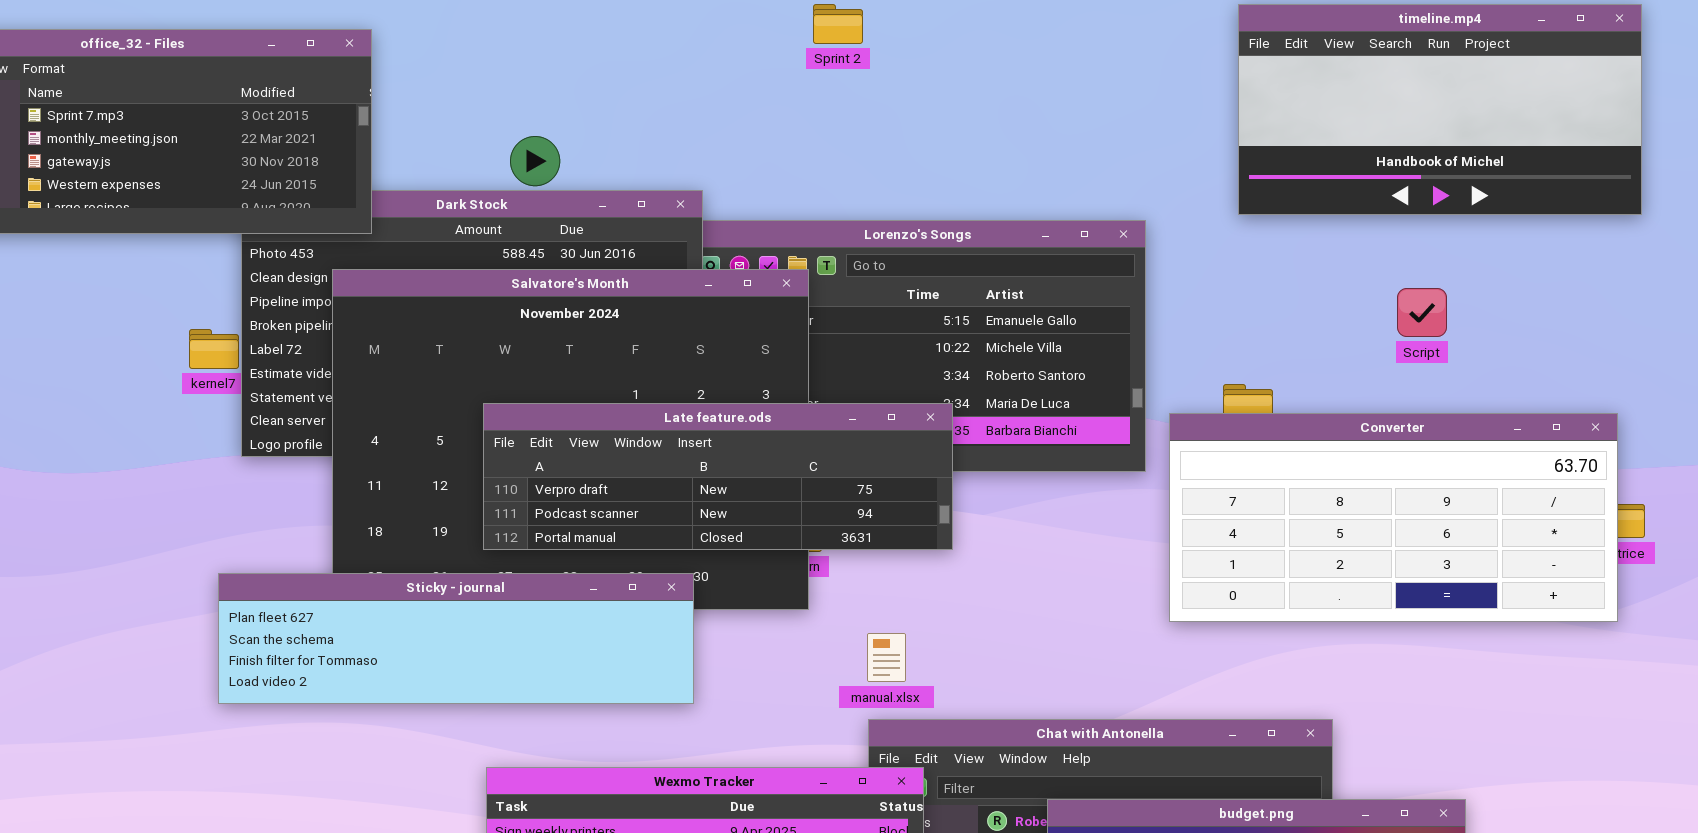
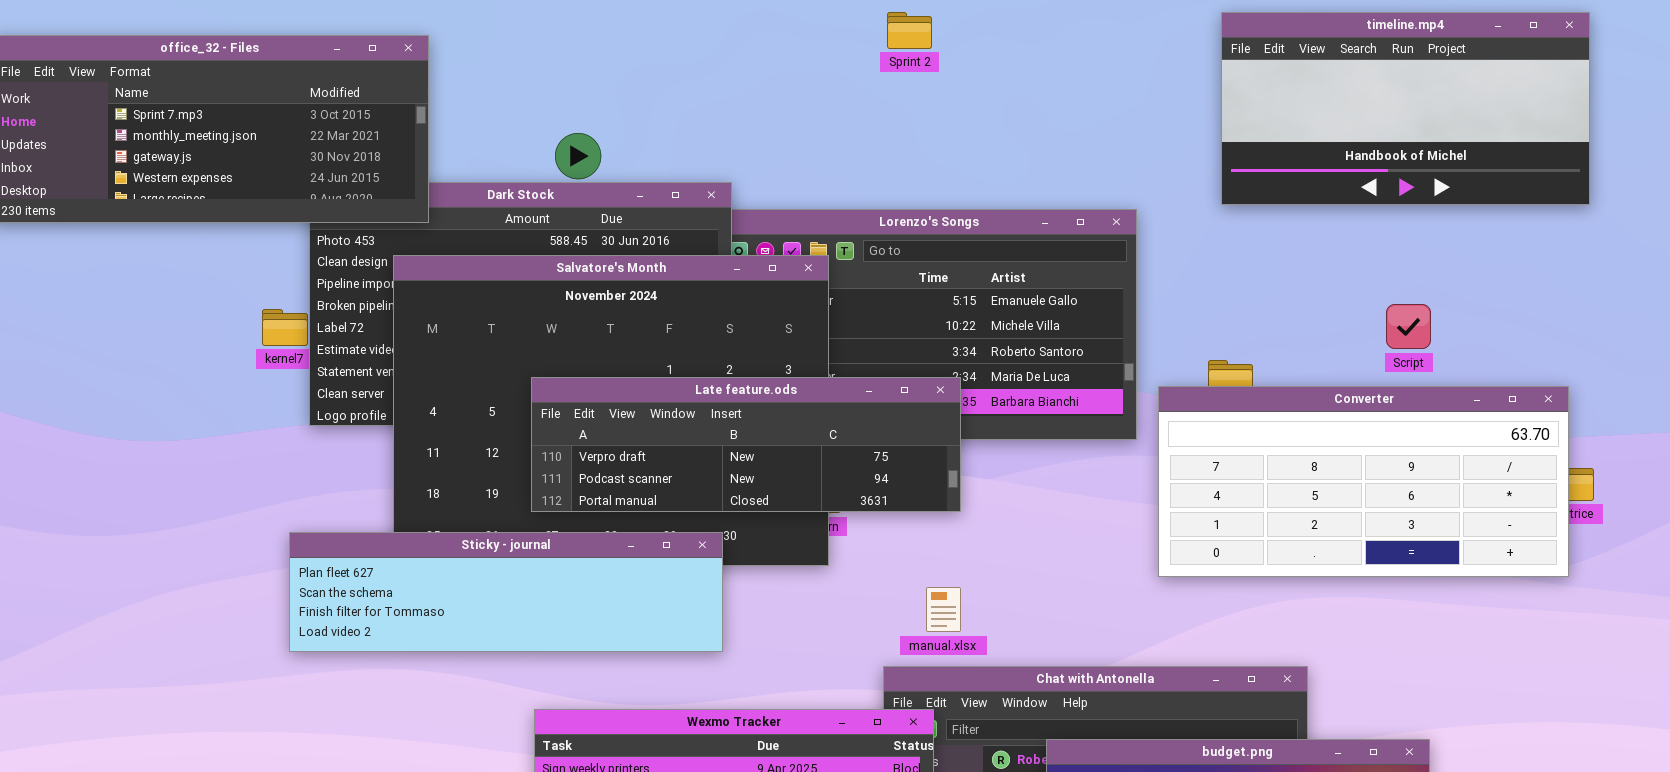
Sprint 2: [813,4,863,44] -> [887,12,932,49], moved
Script: [1397,288,1447,337] -> [1386,304,1431,349], moved
manual.xlsx: [867,633,906,682] -> [926,587,961,632], moved

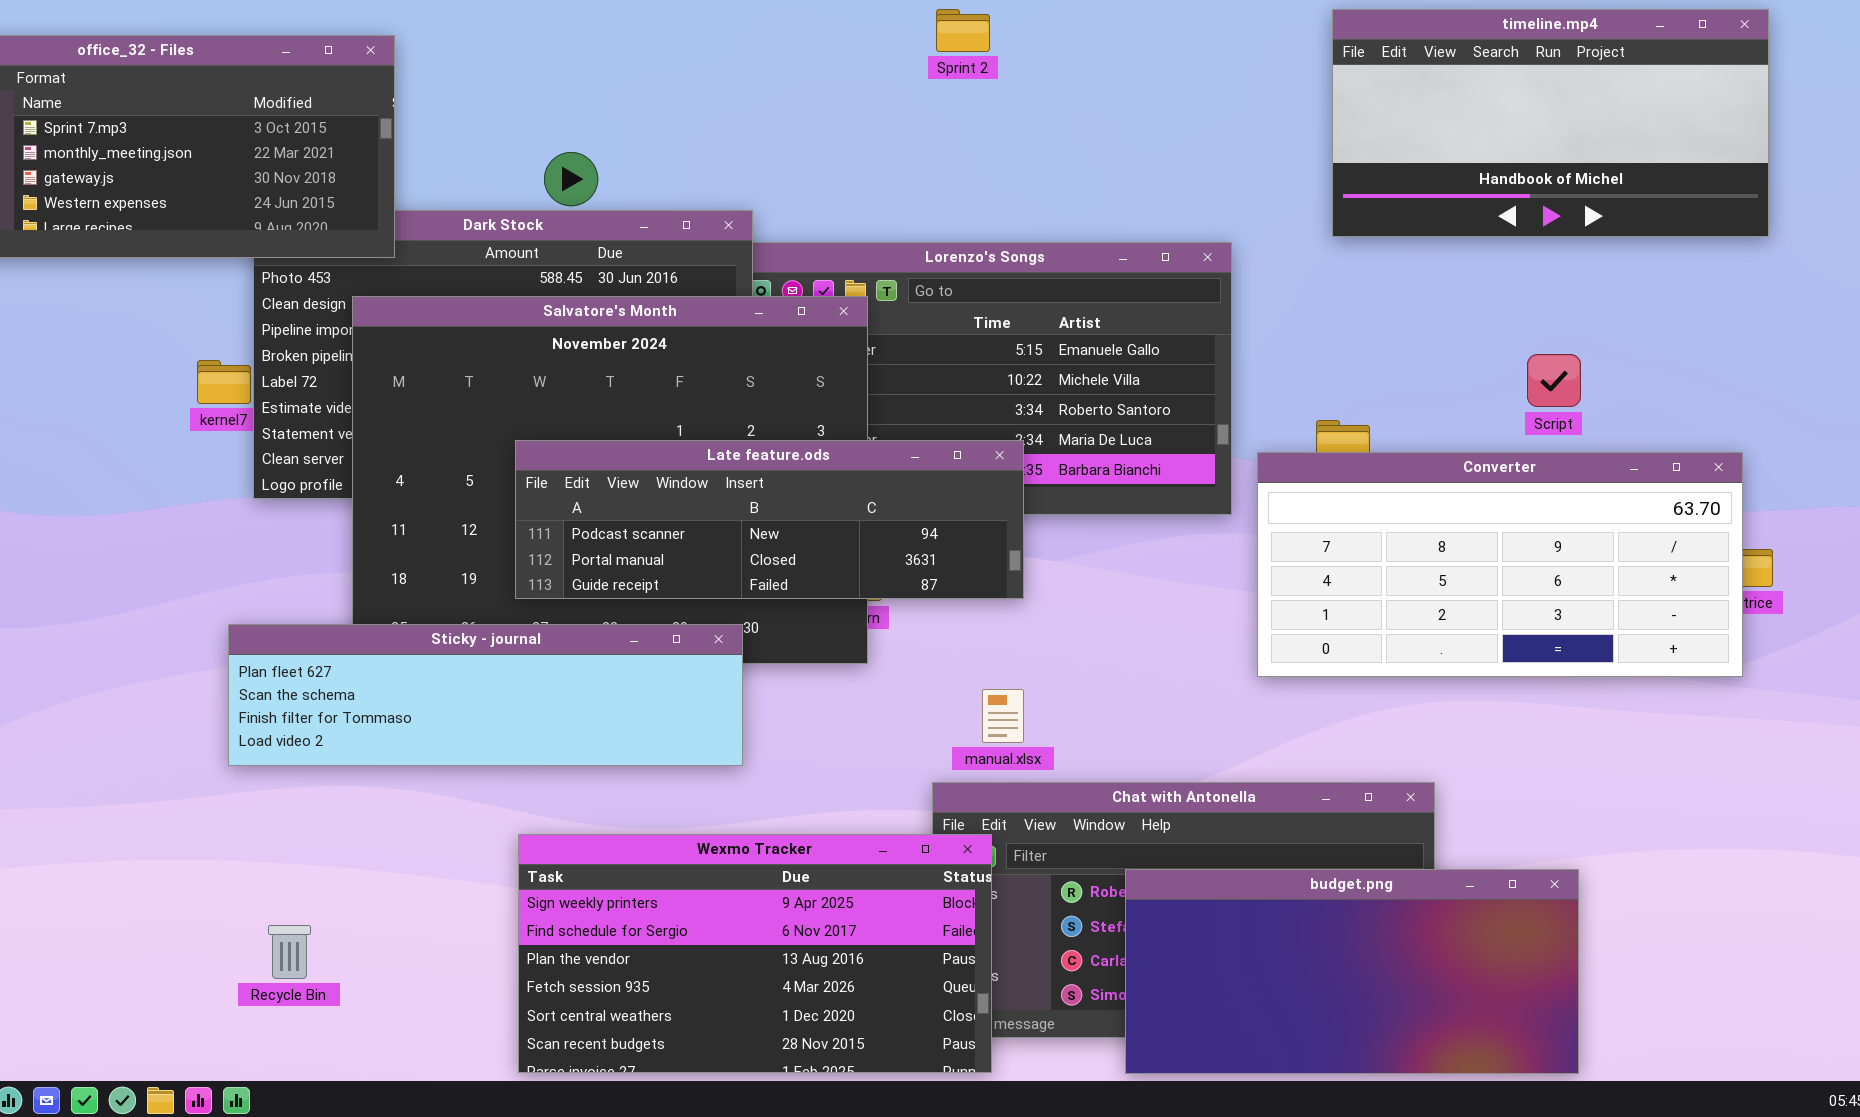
Late feature.ods: [531,377,961,512] -> [515,440,1024,599], scrolled down 1 row

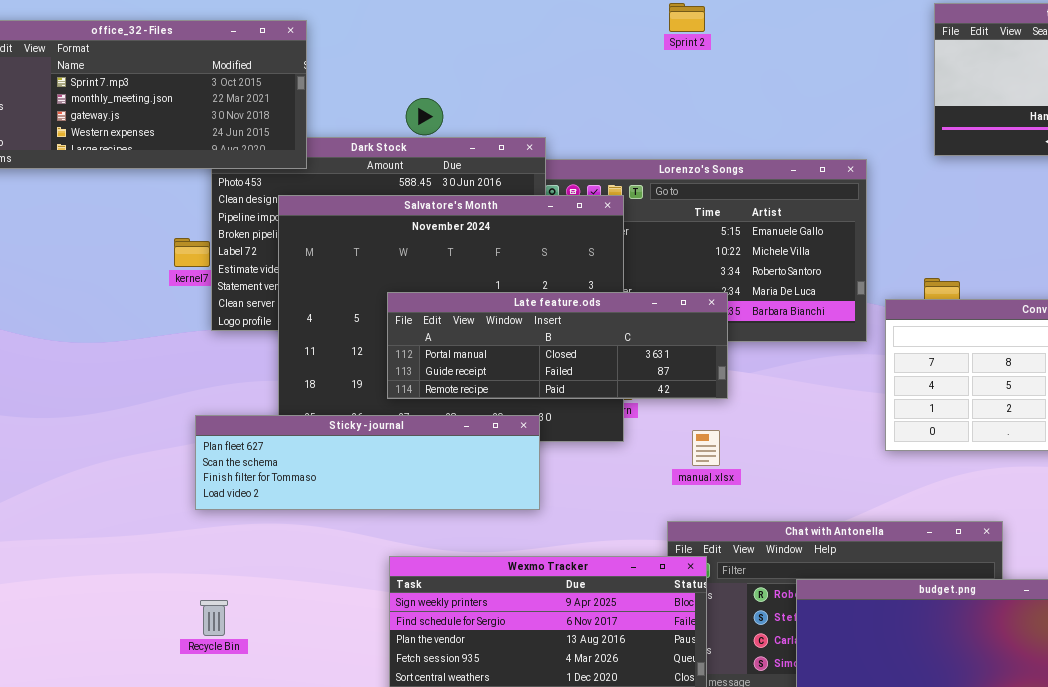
Late feature.ods: [515,440,1024,599] -> [387,292,728,399], scrolled down 1 row
manual.xlsx: [982,689,1024,743] -> [692,430,720,466], moved
Recycle Bin: [268,925,311,979] -> [200,600,228,636], moved

